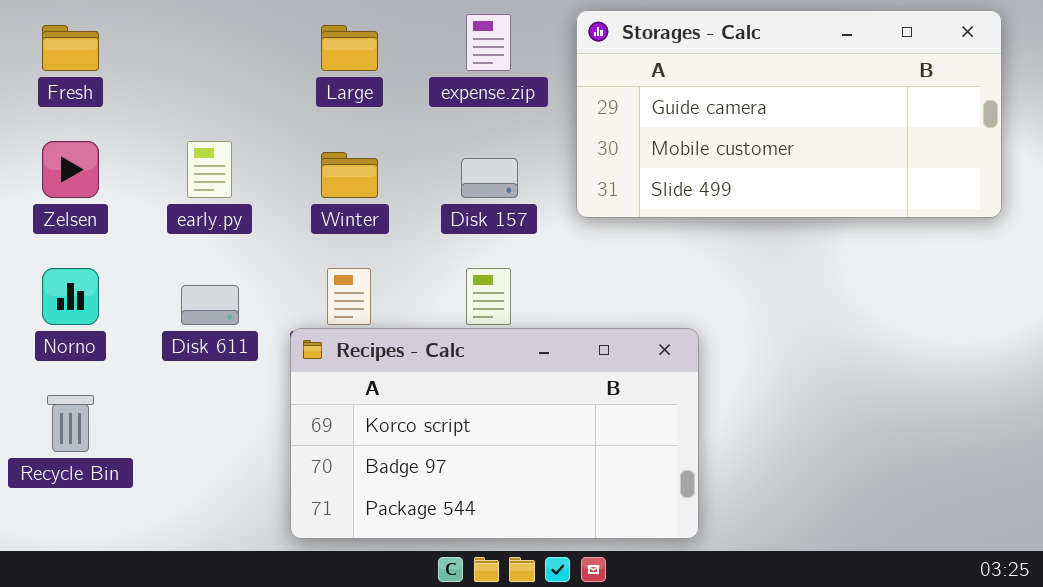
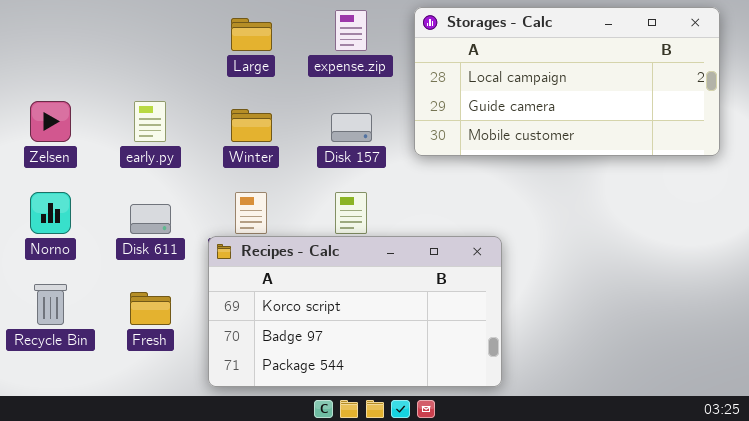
Storages - Calc: [576,10,1002,218] -> [414,7,720,156], scrolled up 1 row
Fresh: [42,25,99,71] -> [130,292,171,325], moved

